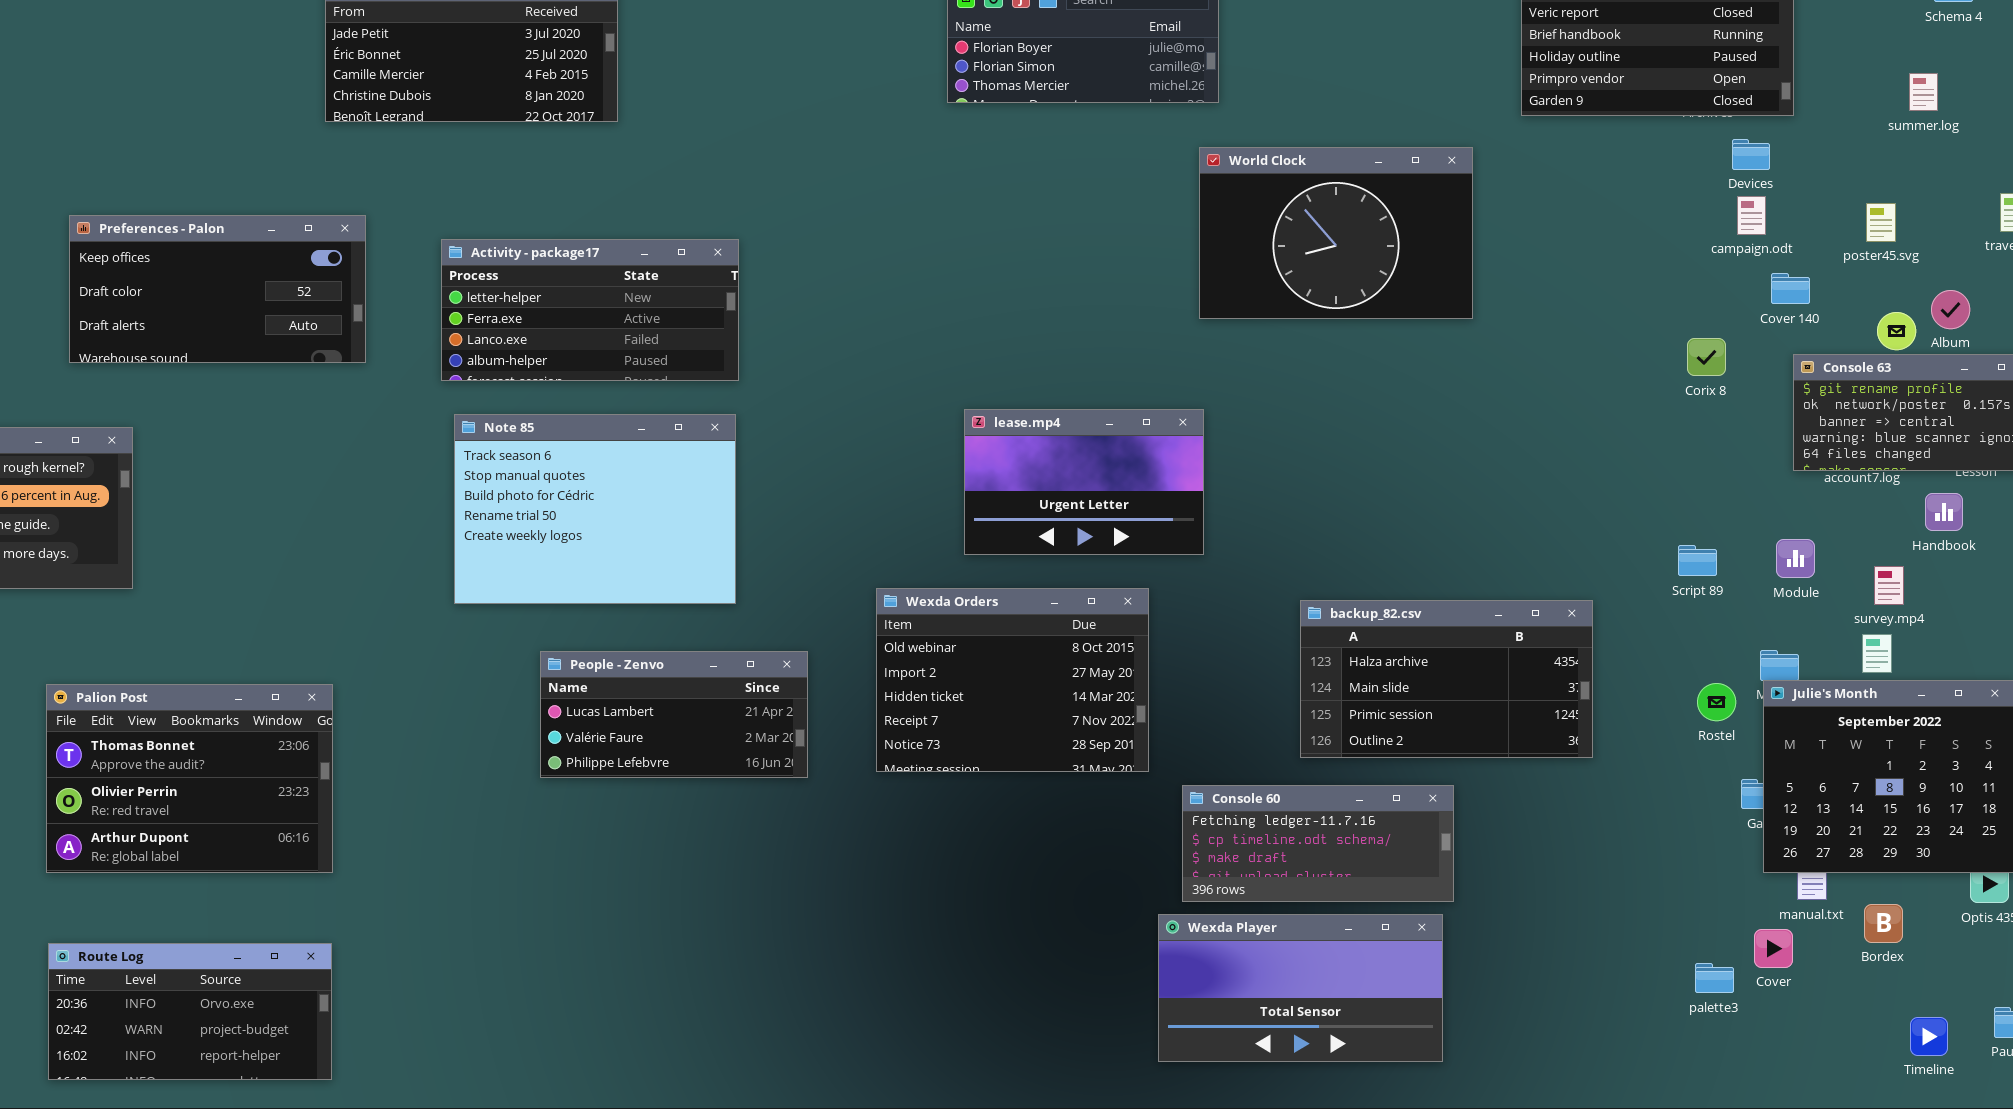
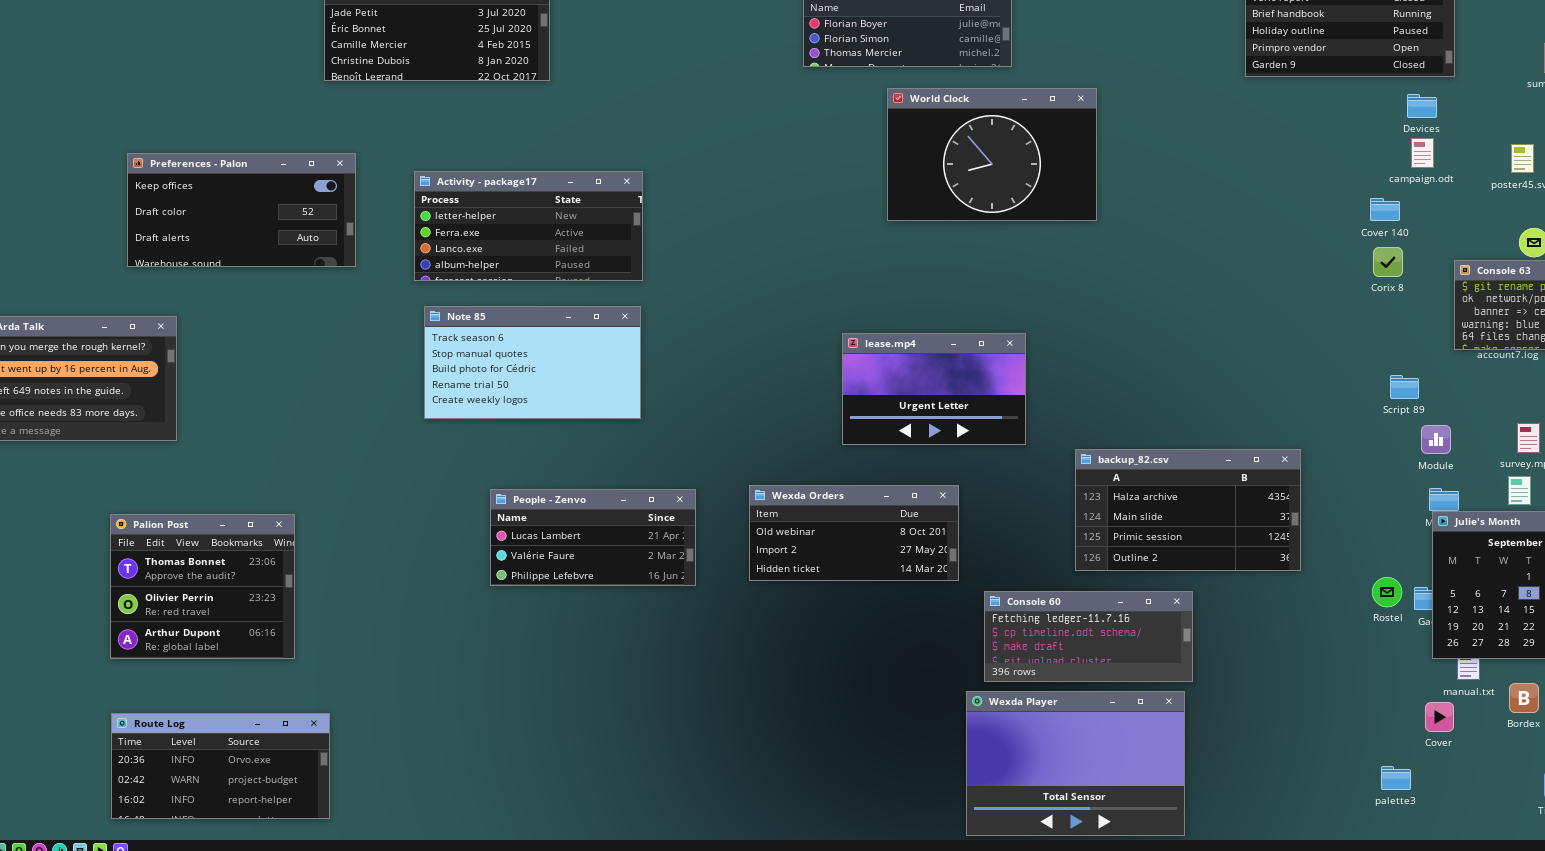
World Clock: [1199,147,1473,319] -> [887,88,1097,221], moved
Cover 140: [1771,273,1810,304] -> [1370,198,1400,221], moved
lease.mp4: [964,409,1204,555] -> [842,333,1026,445], moved
Note 85: [454,414,736,604] -> [424,306,641,419], resized
Module: [1776,539,1815,578] -> [1421,425,1451,454], moved
Script 89: [1678,545,1717,576] -> [1390,375,1419,399], moved
Wexda Orders: [876,588,1149,772] -> [749,485,959,581], resized
Rostel: [1697,683,1736,721] -> [1372,577,1402,607], moved
Palion Post: [46,684,333,873] -> [110,514,295,659], resized
Wexda Player: [1158,914,1443,1062] -> [966,691,1185,836], resized
palette3: [1695,963,1734,993] -> [1381,766,1411,790], moved

